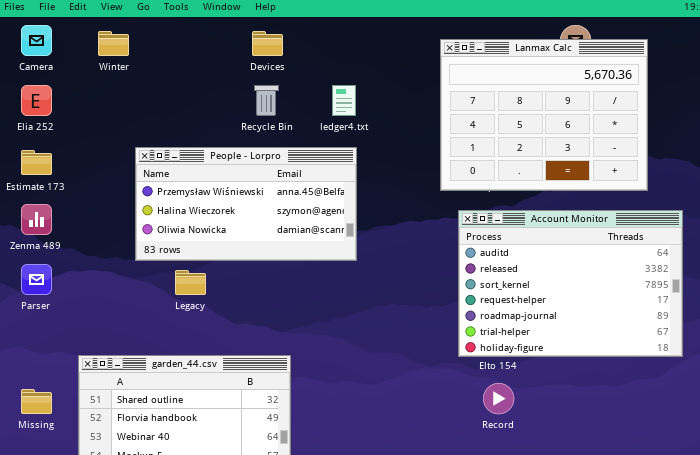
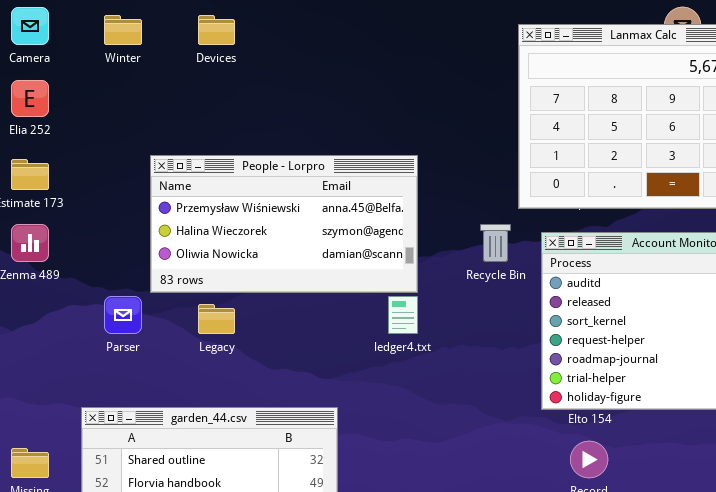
Devices: [252,31,283,56] -> [198,15,235,45], moved
Recycle Bin: [254,85,279,116] -> [480,224,511,262], moved
ledger4.txt: [332,85,356,116] -> [388,296,418,334], moved
Parser: [21,264,52,295] -> [104,296,142,334], moved

